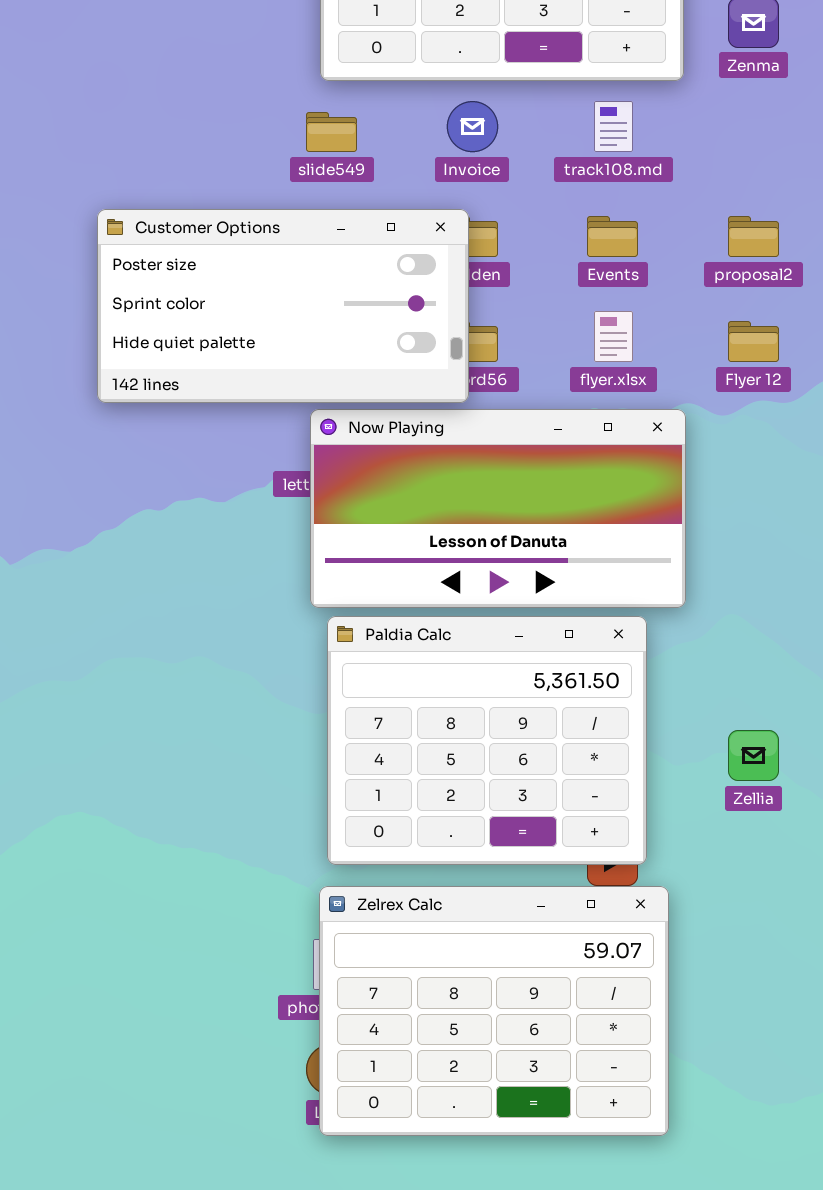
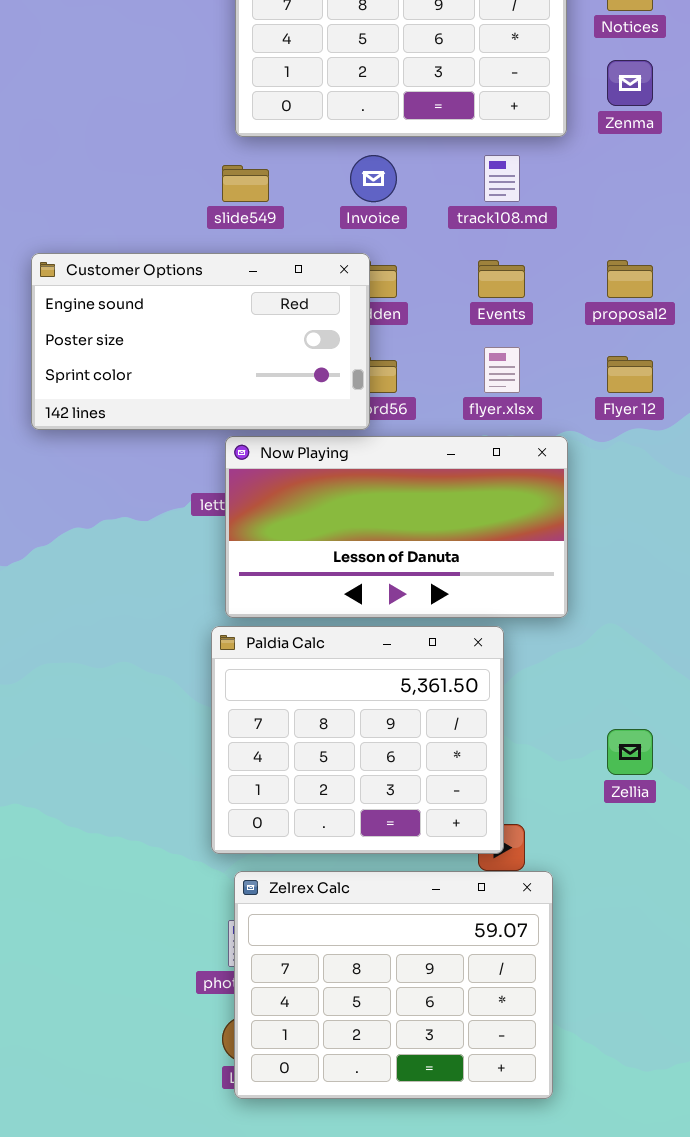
Customer Options: [97,209,469,403] -> [31,253,370,430], scrolled up 1 row
Paldia Calc: [327,616,647,865] -> [211,626,504,854], moved

